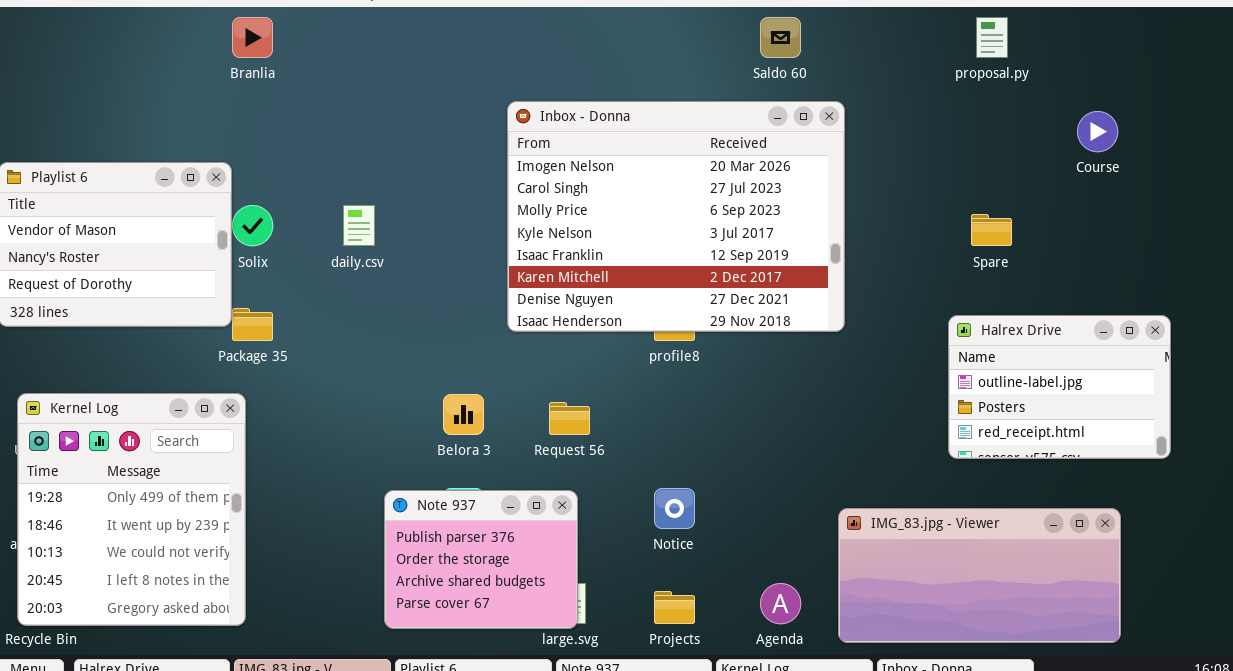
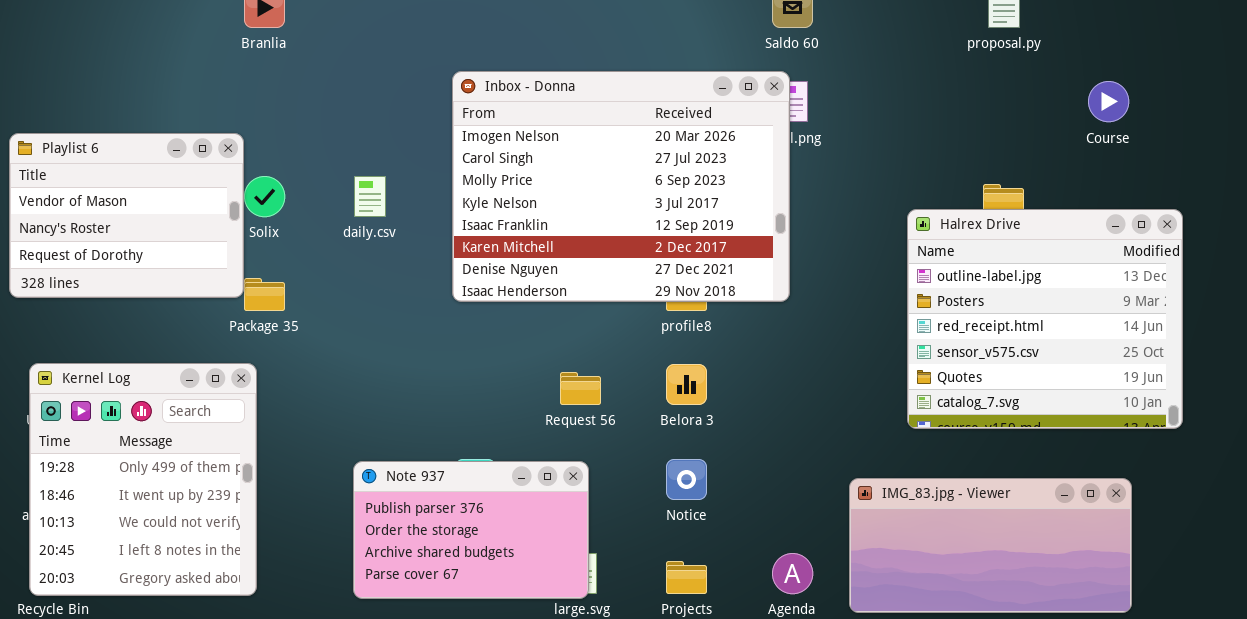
Inbox - Donna: [507,101,845,332] -> [452,71,790,302], moved
Halrex Drive: [948,315,1171,459] -> [907,209,1183,429], resized
Belora 3: [443,394,484,435] -> [666,364,707,405], moved
Note 937: [384,490,578,629] -> [353,461,589,599], resized

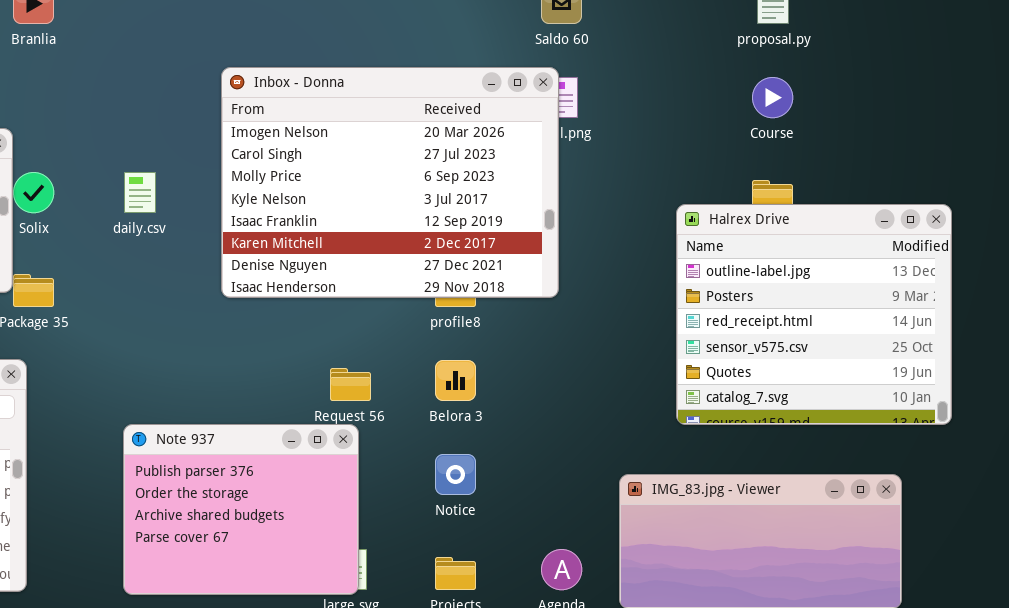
Course: [1088,81,1129,122] -> [752,77,793,118], moved
Note 937: [353,461,589,599] -> [123,424,359,595], resized

